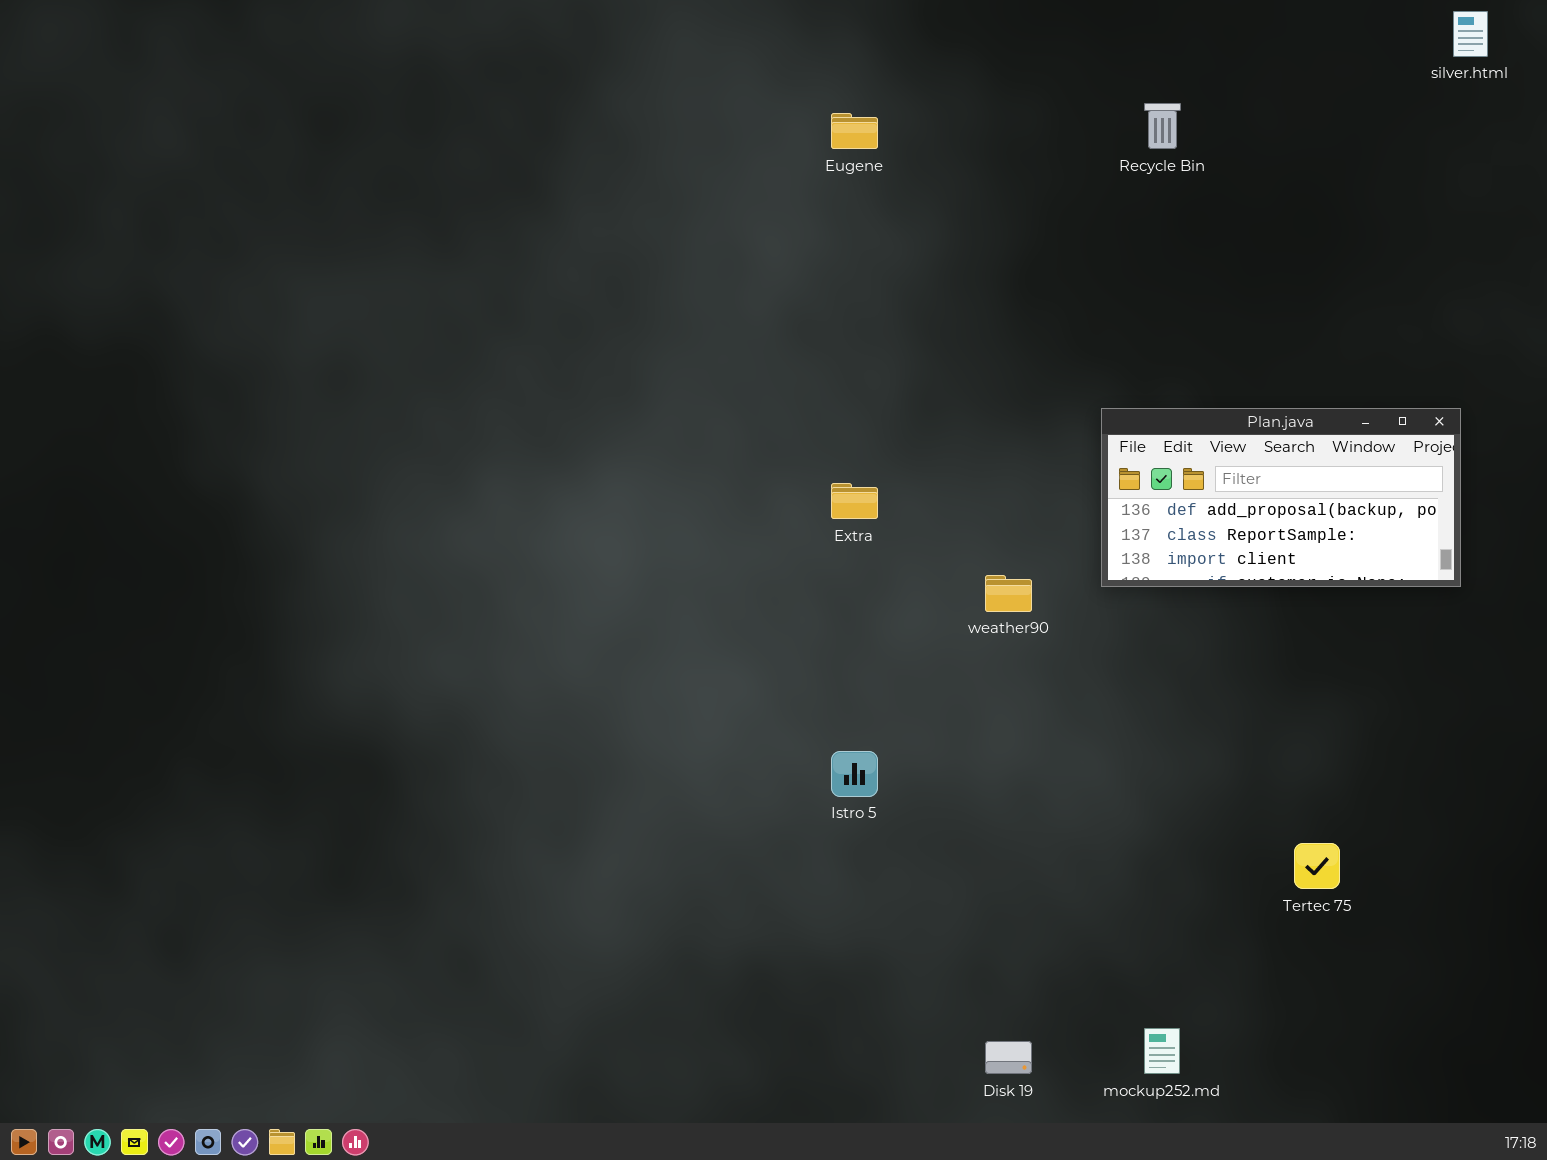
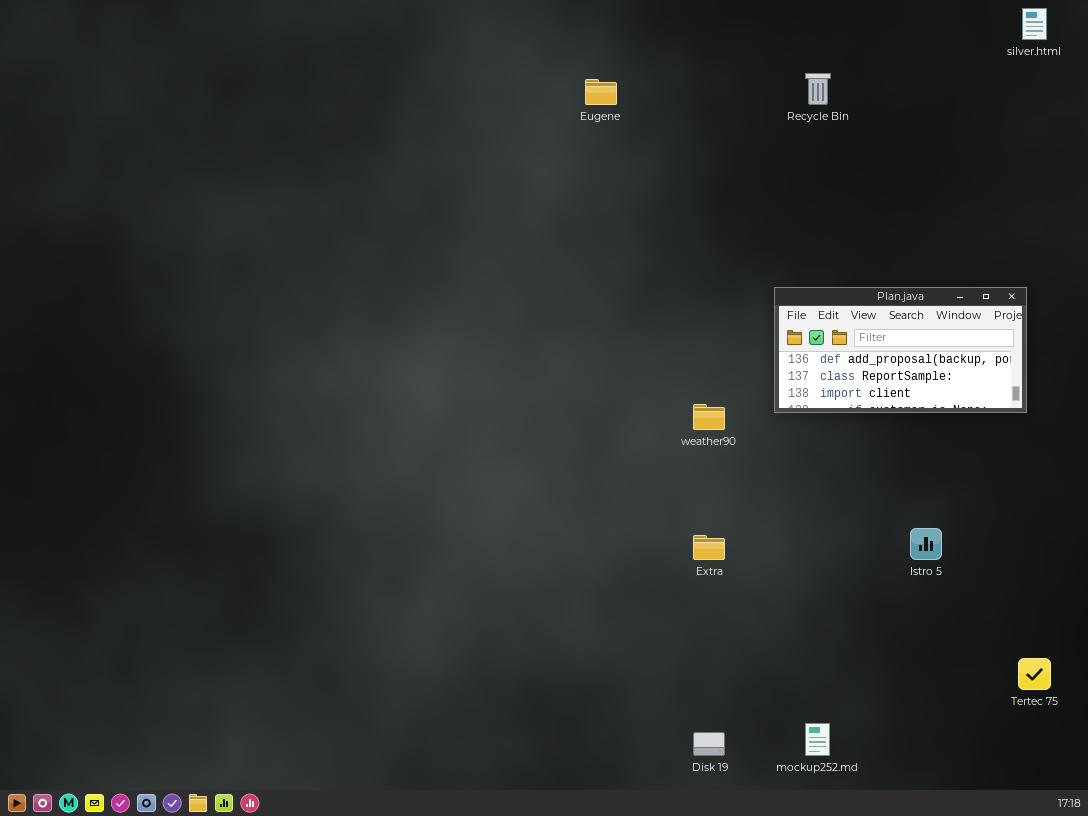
Extra: [831,483,878,519] -> [693,535,725,560], moved
Istro 5: [831,751,878,797] -> [910,528,942,560], moved
Tertec 75: [1294,843,1340,889] -> [1018,658,1051,690], moved

